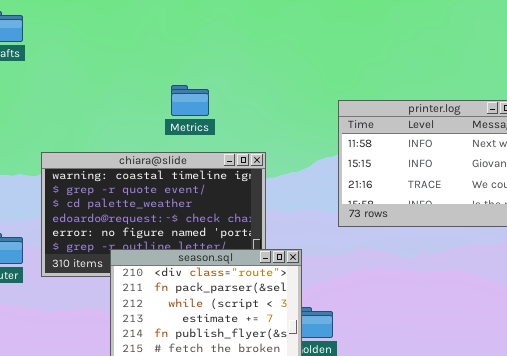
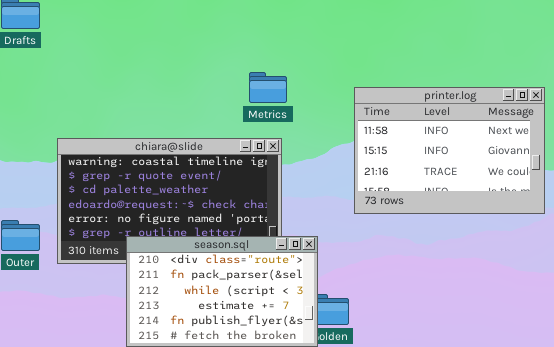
Metrics: [171,85,209,116] -> [249,72,287,103], moved

